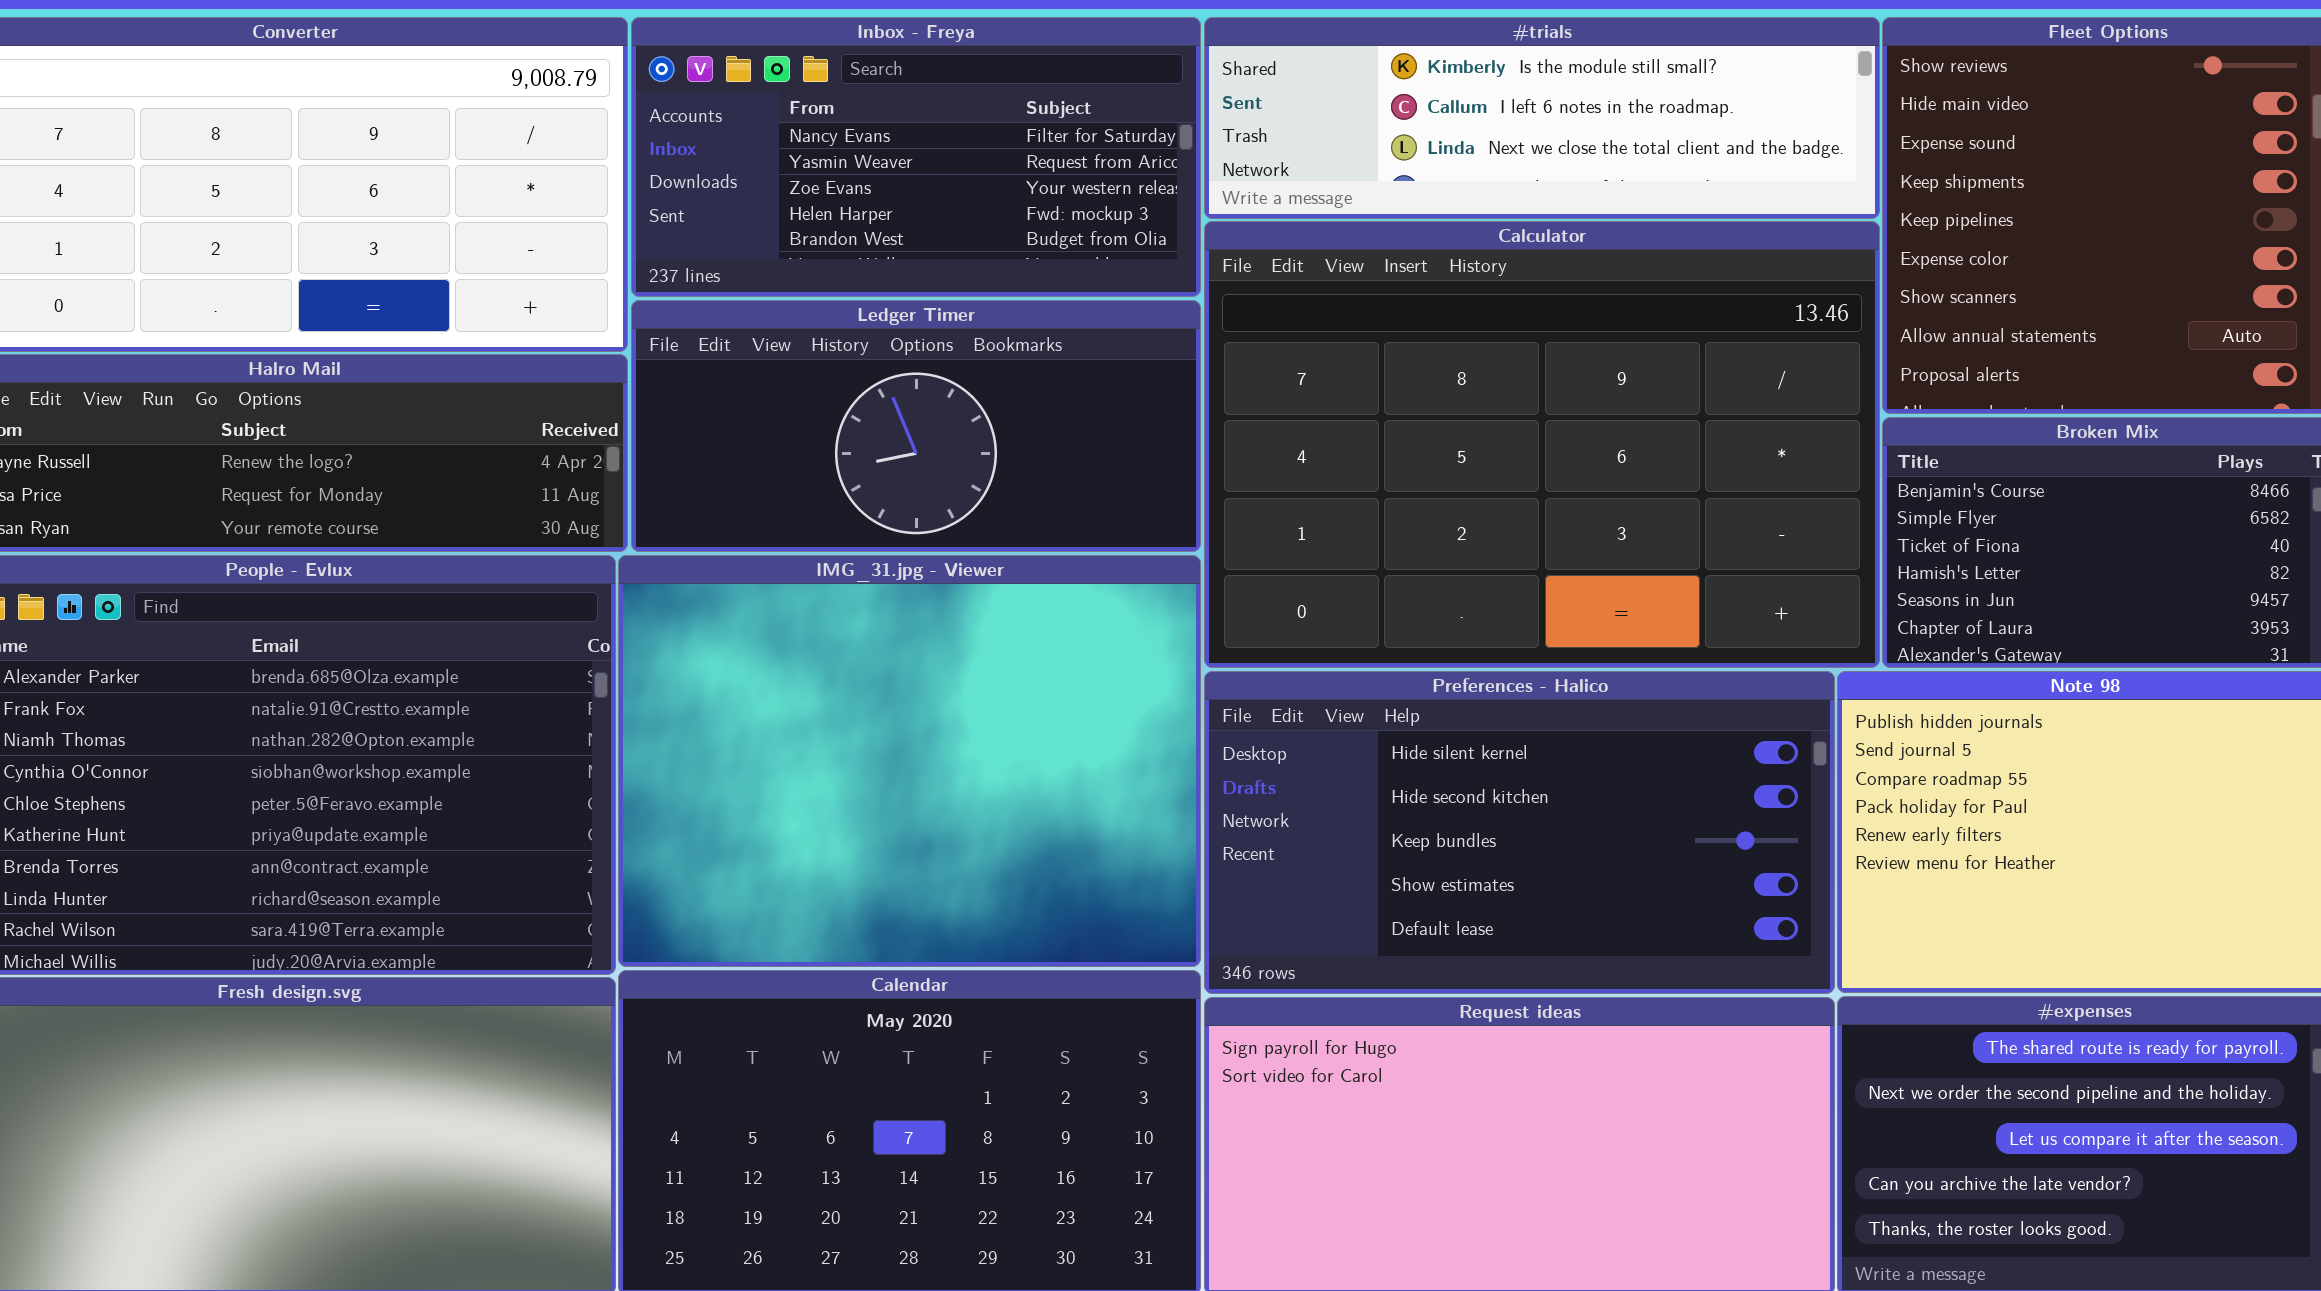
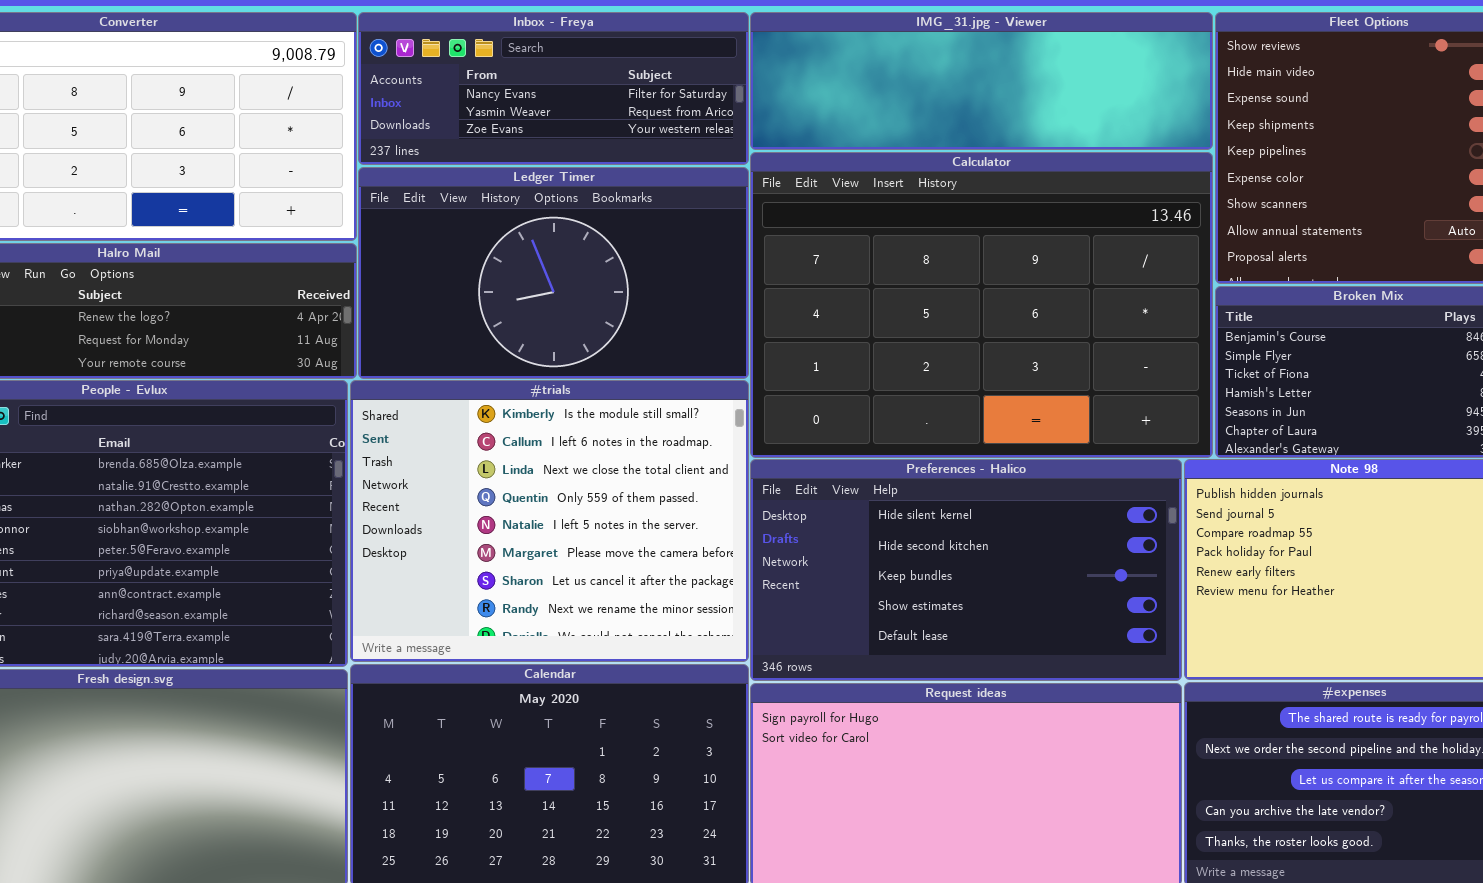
Inbox - Freya: [631,17,1201,297] -> [358,12,749,165], resized
#trials: [1204,17,1880,219] -> [350,380,749,662], moved, resized
Ledger Timer: [631,300,1201,552] -> [358,167,749,379], resized
IMG_31.jpg - Viewer: [618,555,1201,967] -> [750,12,1213,150], moved, resized

